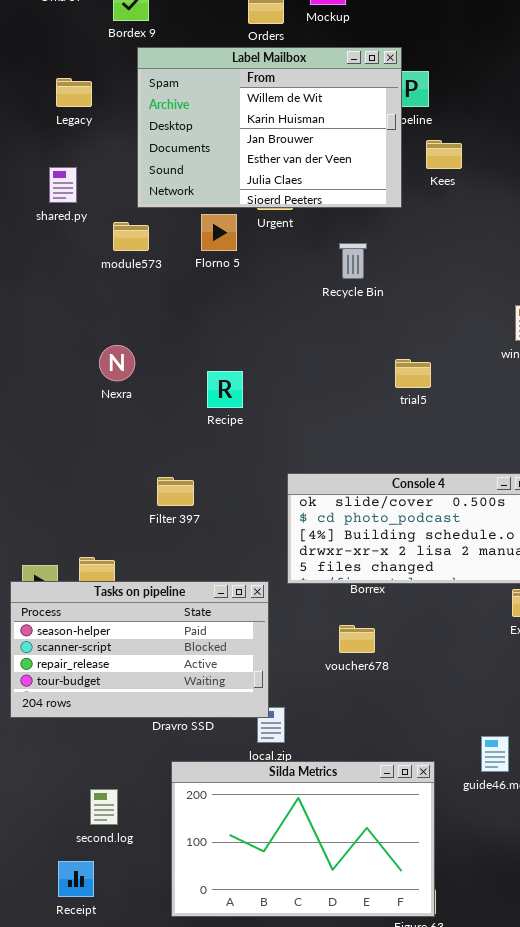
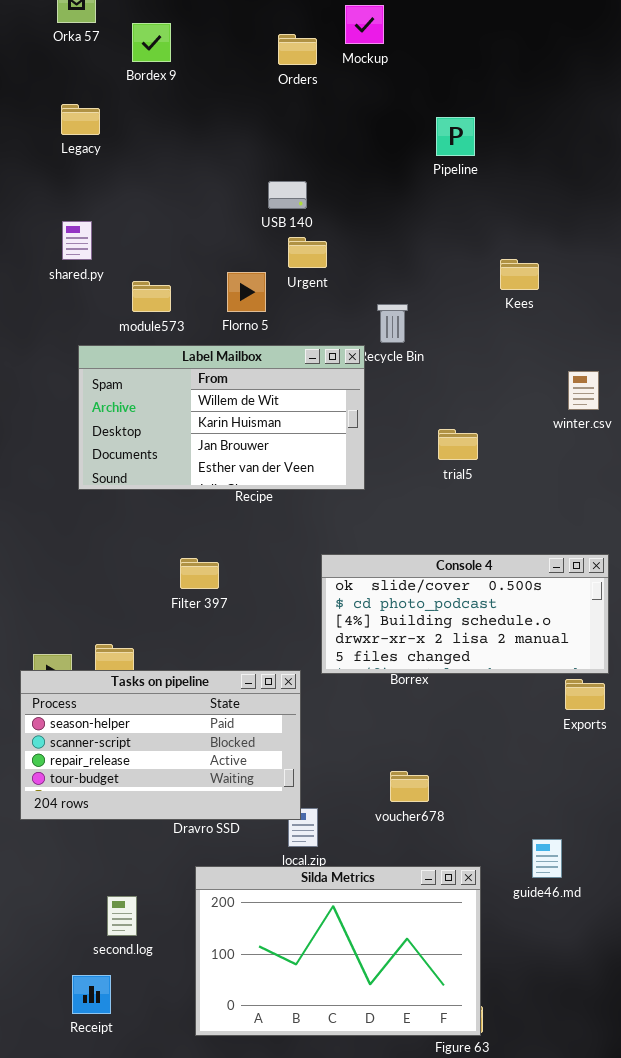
Label Mailbox: [137,47,402,208] -> [78,345,365,490], moved, resized
Legacy: [56,78,92,107] -> [61,104,100,135], moved
Kees: [426,140,462,169] -> [500,259,539,290], moved
voucher678: [339,625,375,653] -> [390,771,429,802], moved

